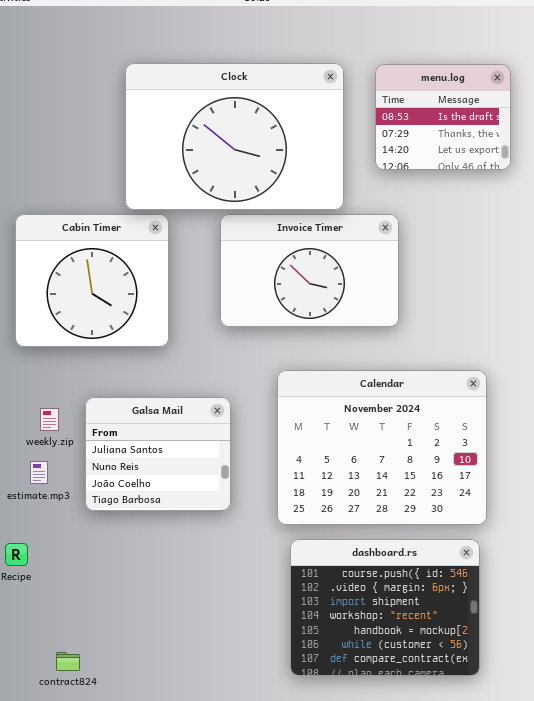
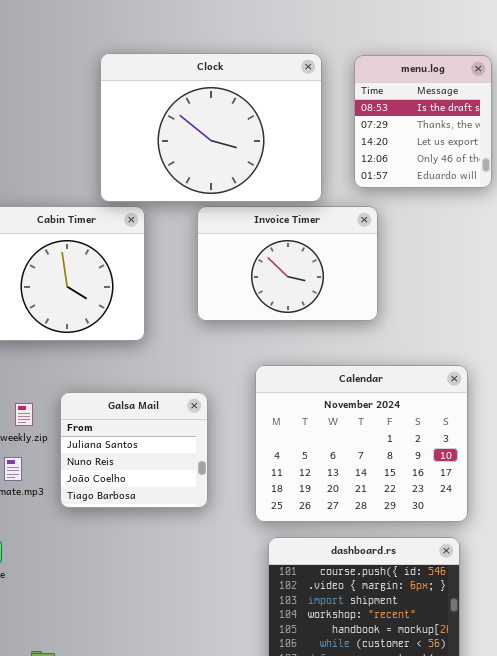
menu.log: [375,64,511,170] -> [354,55,492,188], resized

